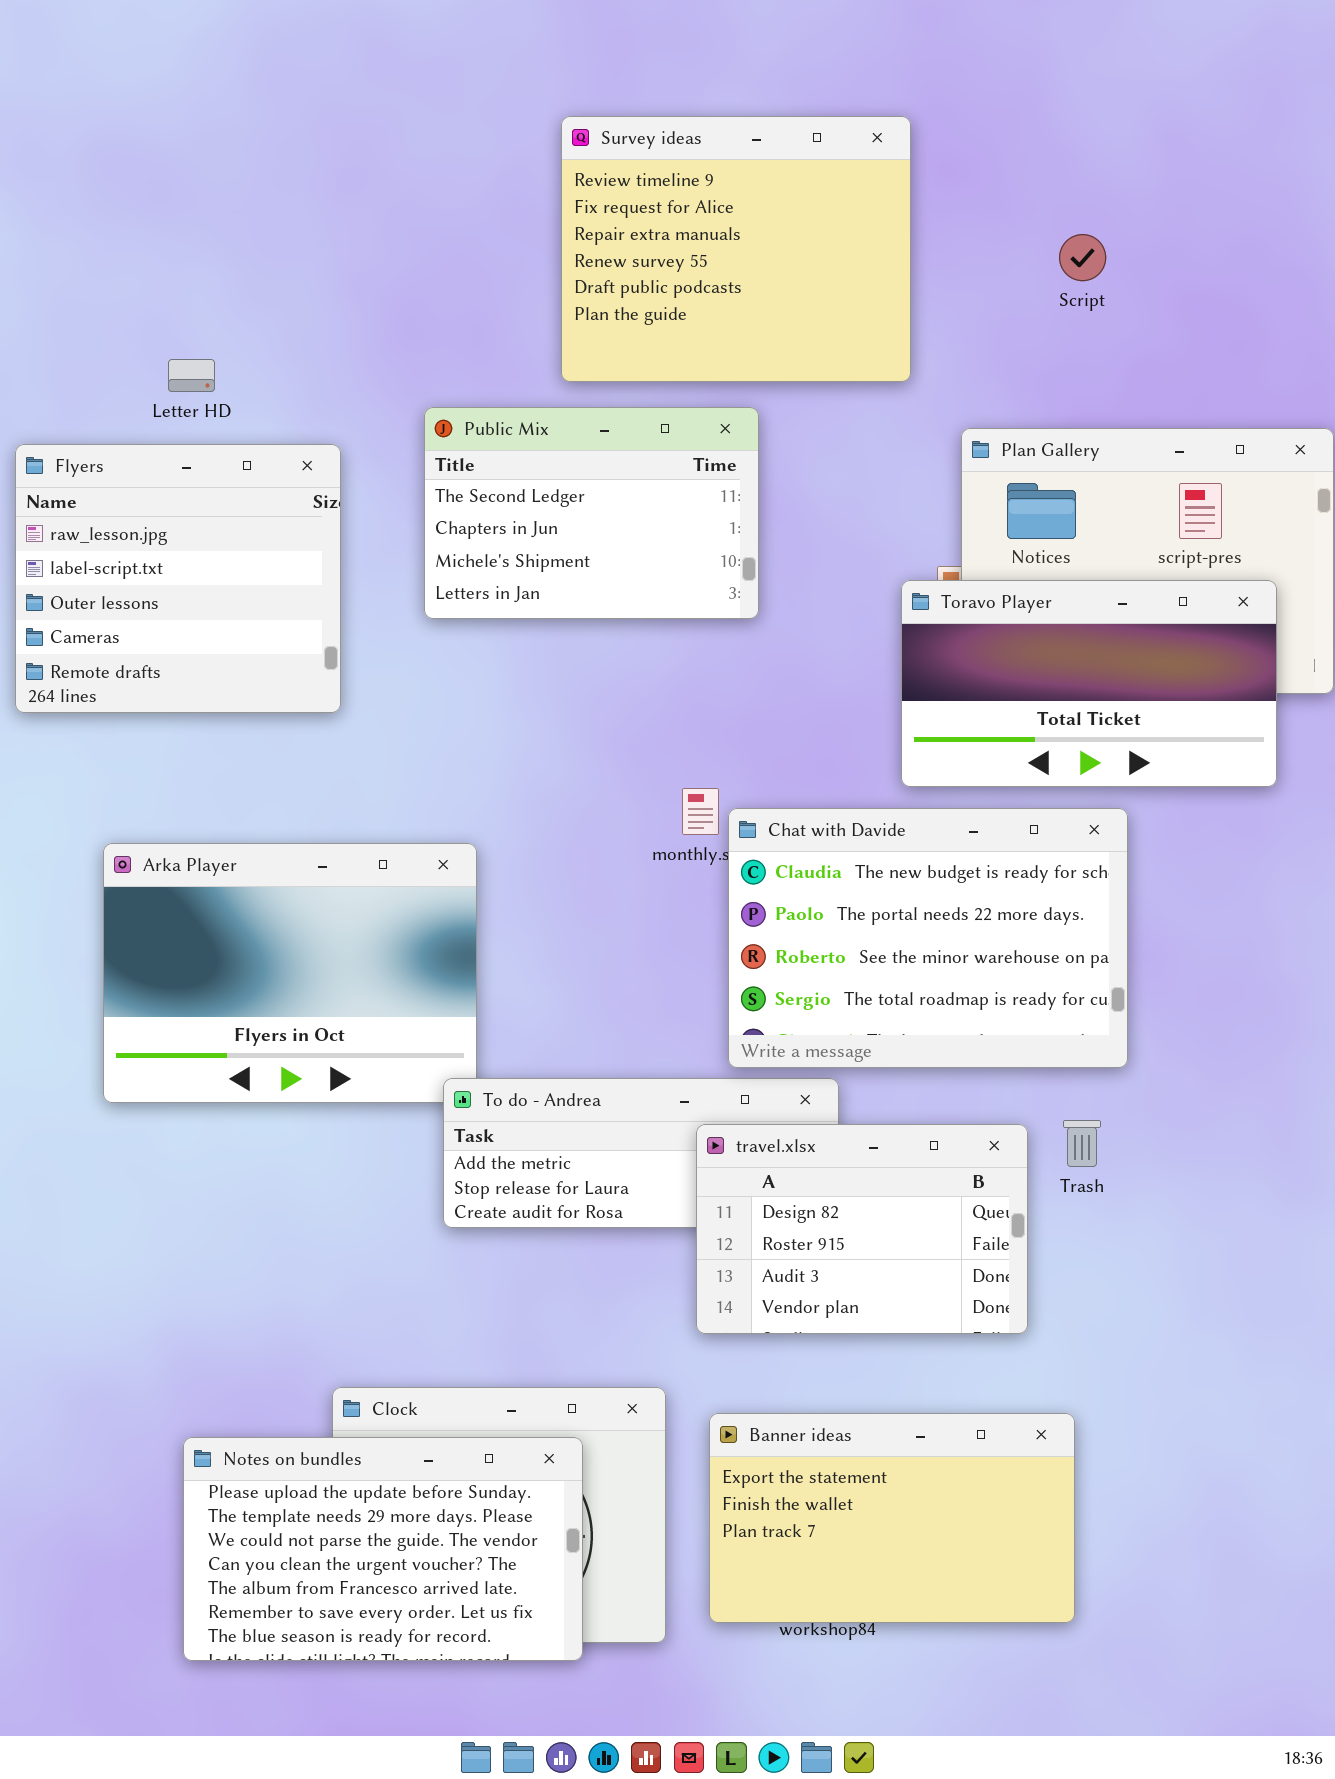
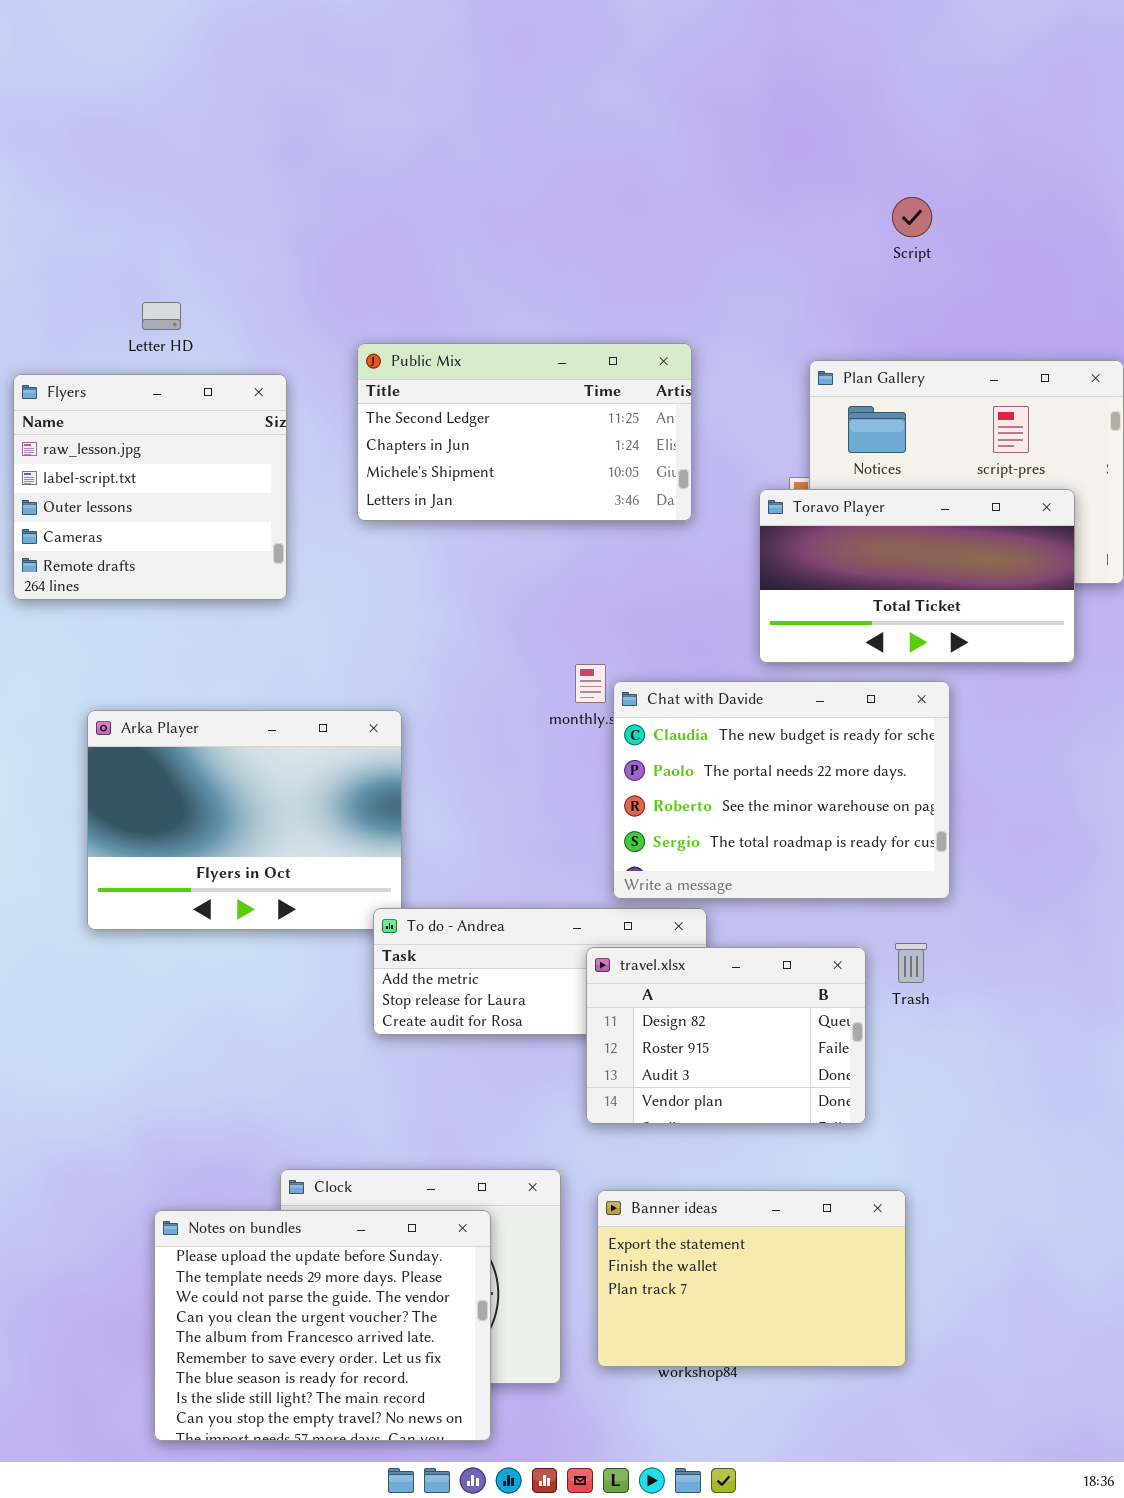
Survey ideas: [561,116,911,382] -> none, closed
Public Mix: [424,407,759,619] -> [357,343,692,521], resized
Notes on bundles: [183,1437,583,1661] -> [154,1210,491,1441], resized

